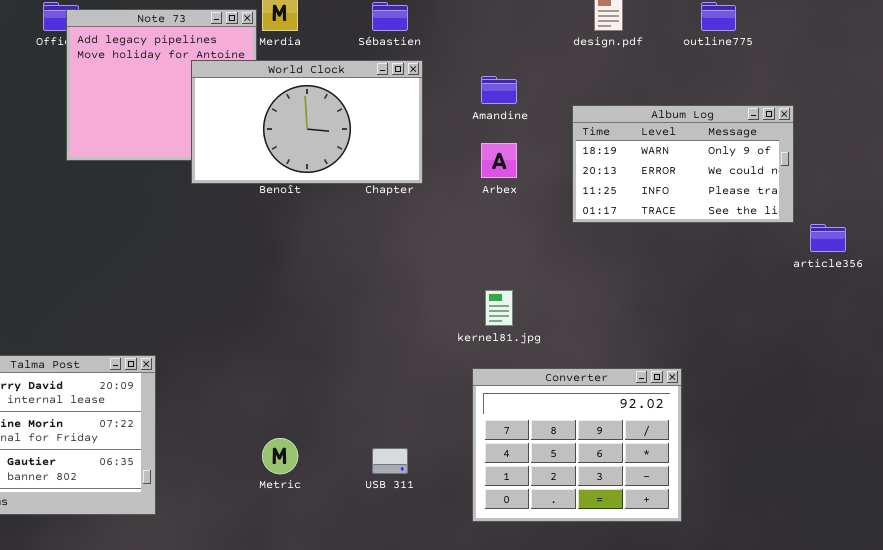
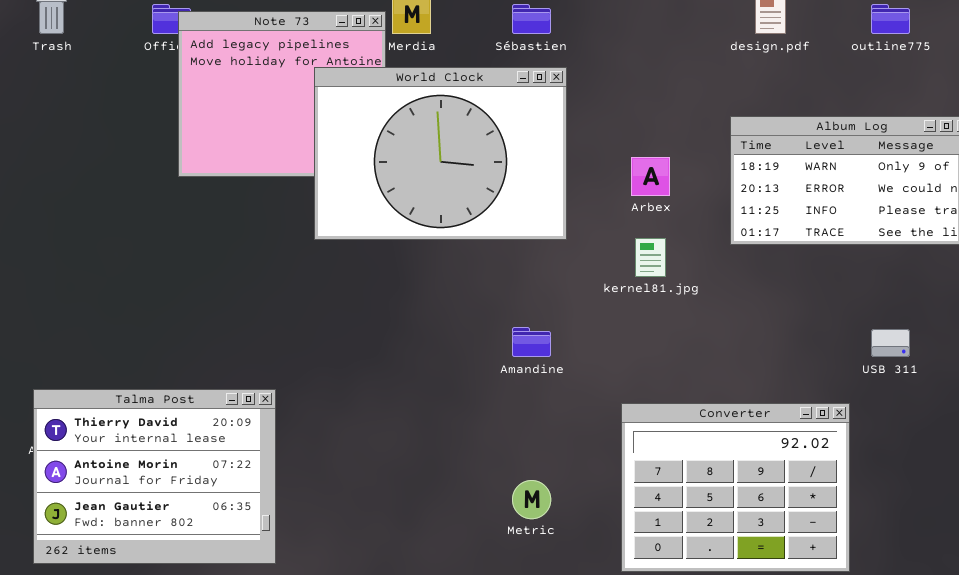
World Clock: [191,60,423,184] -> [314,67,567,240], resized
Amandine: [481,76,517,104] -> [512,327,551,357], moved
kernel81.jpg: [485,290,513,326] -> [635,238,666,277], moved
Metric: [262,438,298,474] -> [512,480,551,519], moved
USB 311: [372,448,408,474] -> [871,329,910,357], moved

